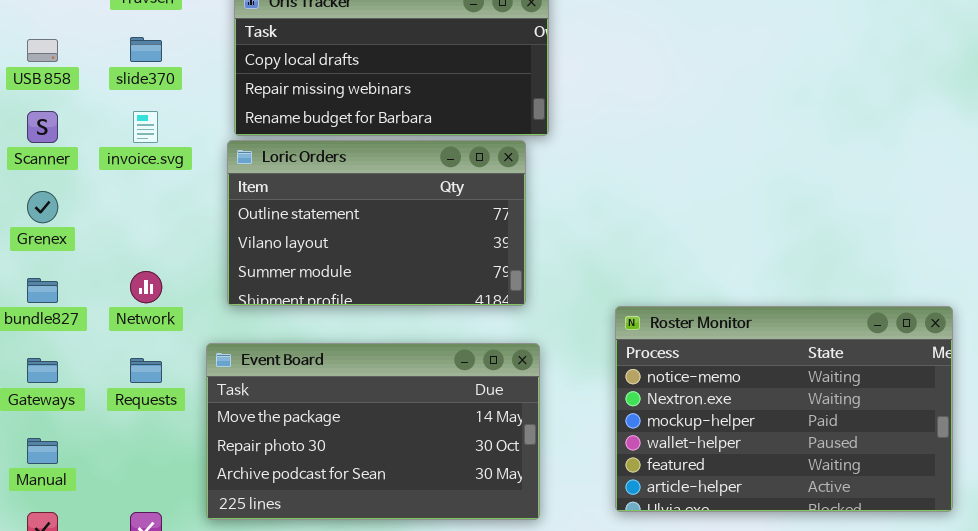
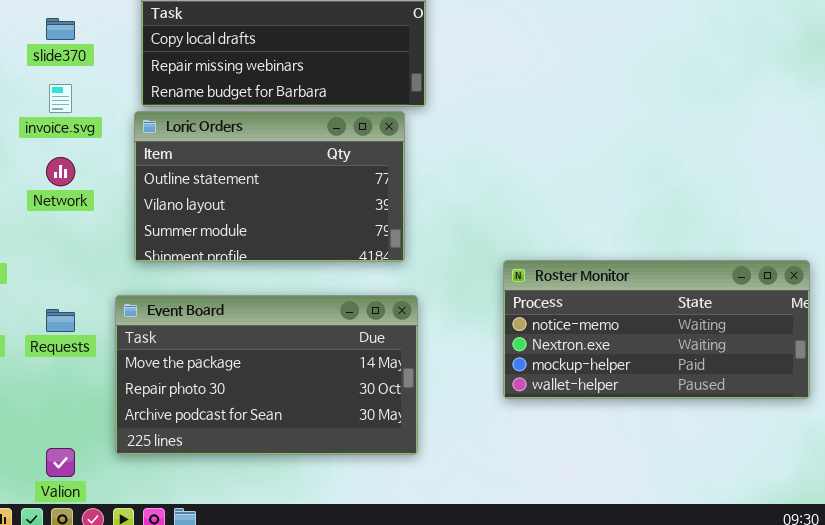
Network: [130,271,162,303] -> [46,157,75,186], moved
Roster Monitor: [615,306,953,512] -> [503,260,810,399], moved, resized

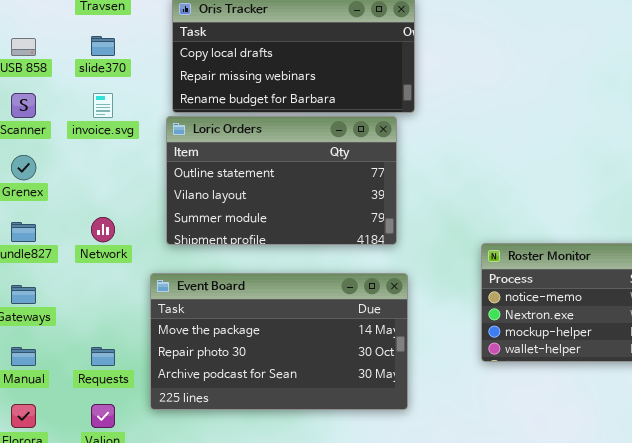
Network: [46,157,75,186] -> [91,217,115,242], moved
Requests: [46,309,75,332] -> [91,347,115,366], moved

